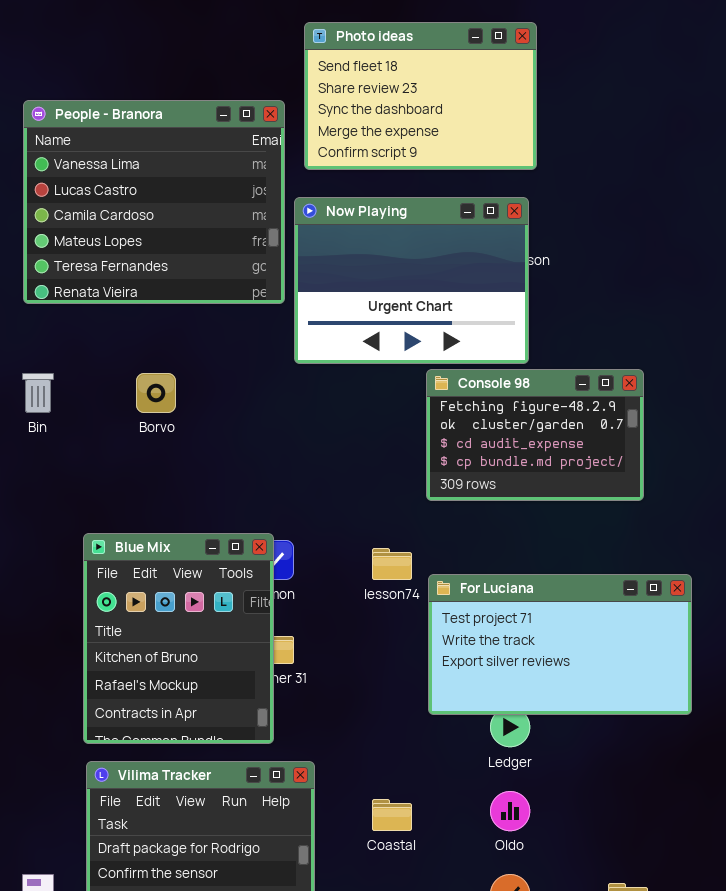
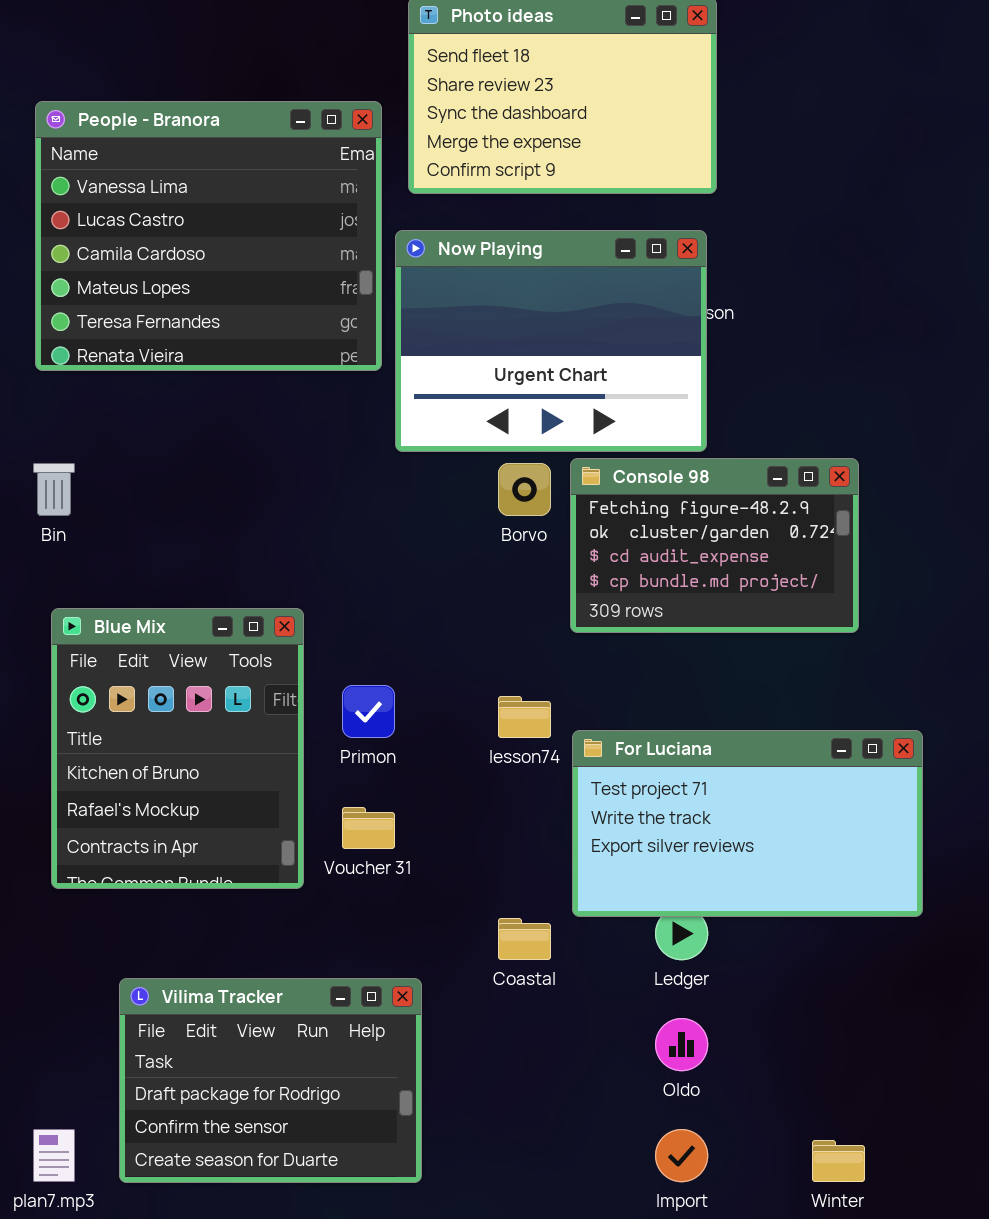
Borvo: [136,373,176,413] -> [498,463,551,516], moved
Blue Mix: [83,533,274,744] -> [51,608,304,889], moved
Coastal: [372,799,412,831] -> [498,918,551,960], moved

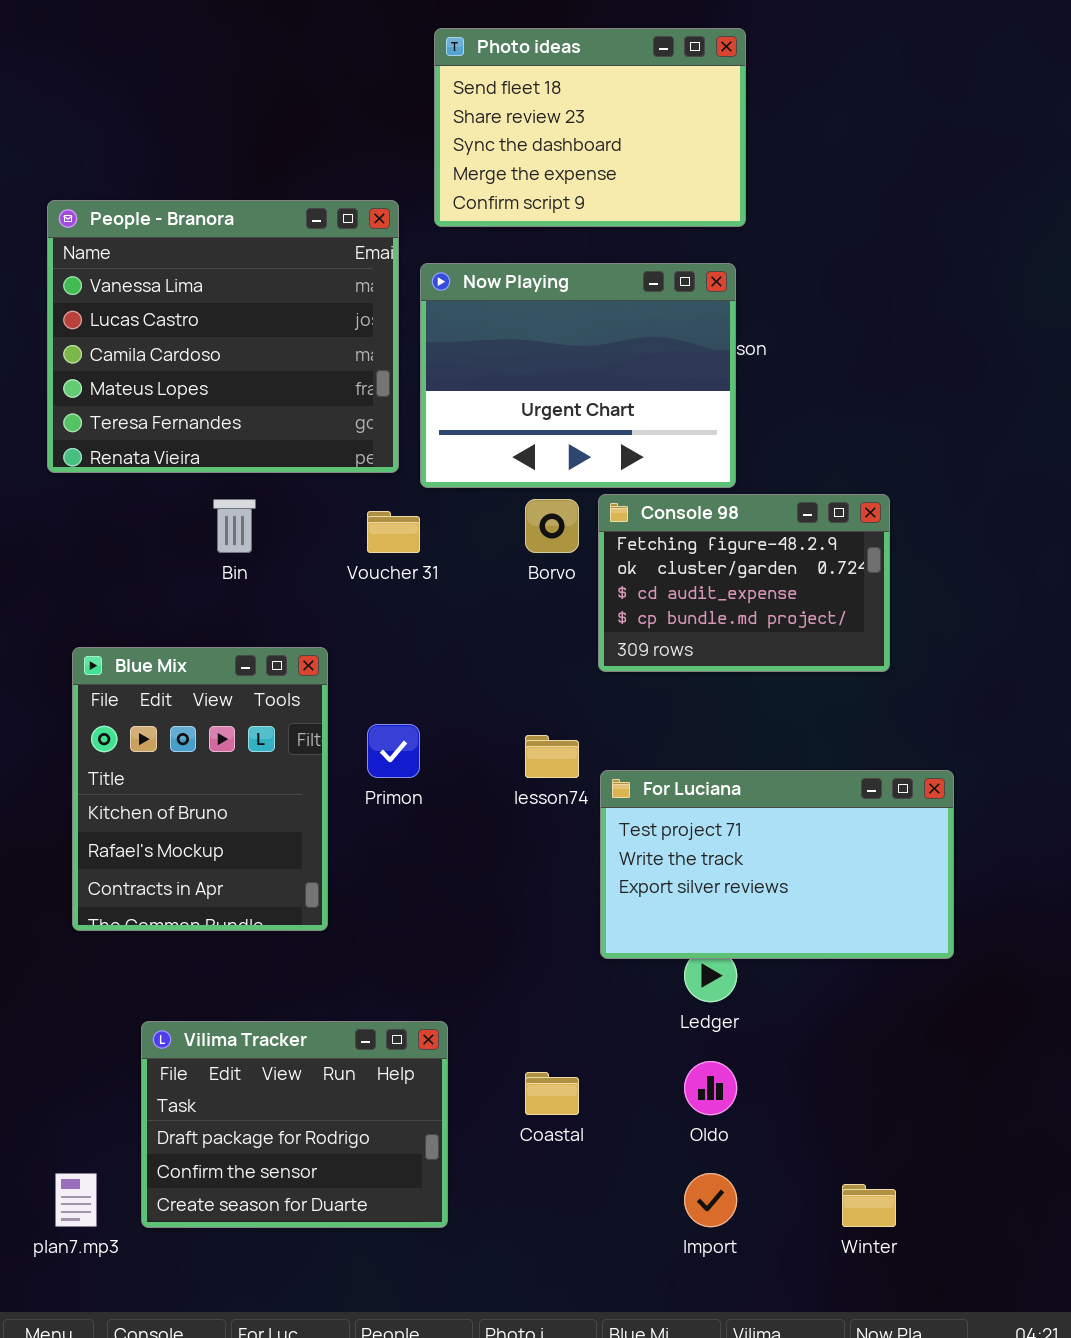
People - Branora: [35,101,382,371] -> [47,200,399,473], moved
Bin: [33,463,75,516] -> [213,499,256,553], moved
Voucher 31: [342,807,395,849] -> [367,511,420,553], moved
Coastal: [498,918,551,960] -> [525,1072,579,1115], moved

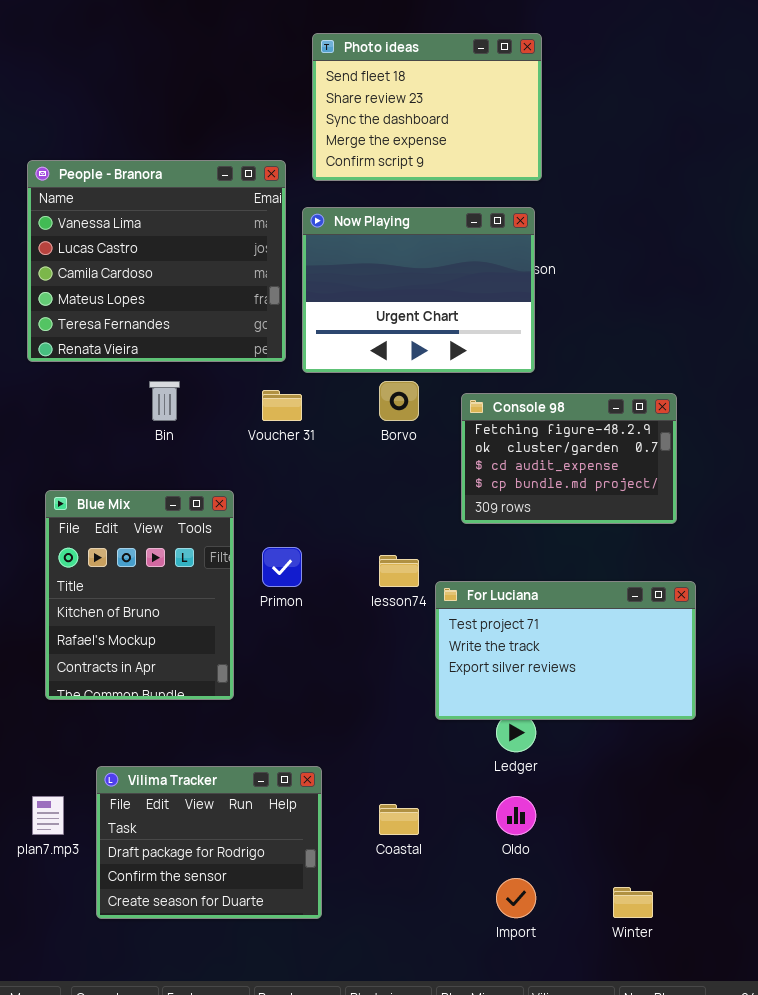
Console 98: [598,494,890,672] -> [461,393,677,524], moved
plan7.mp3: [55,1173,97,1227] -> [32,796,64,835], moved

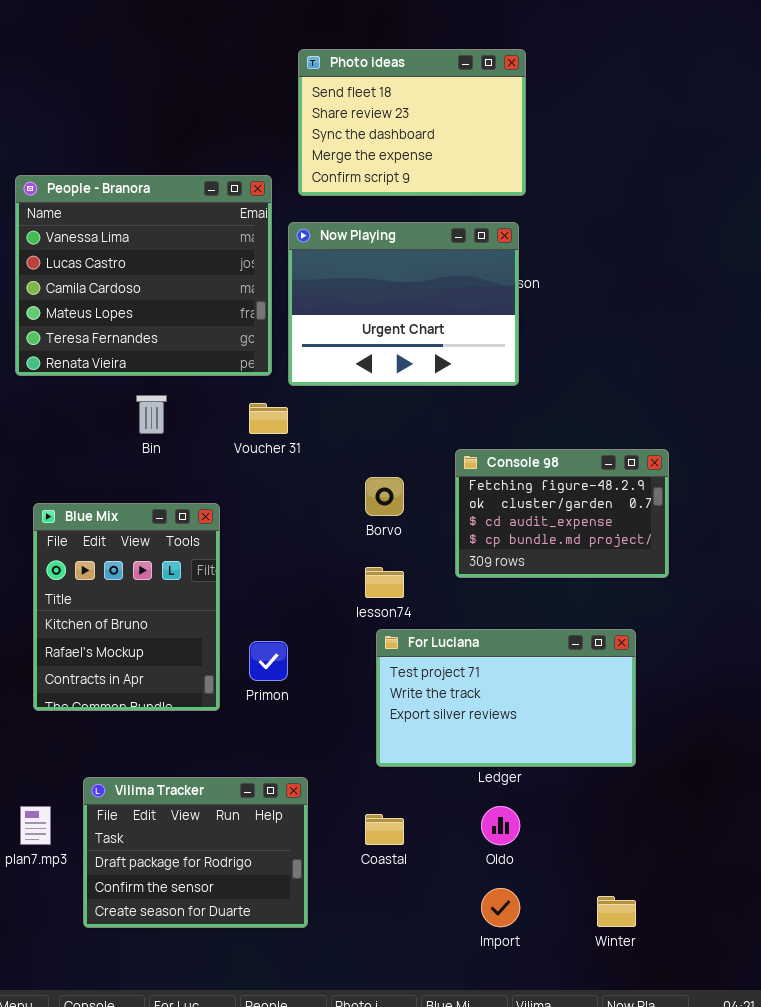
Borvo: [379,381,419,421] -> [365,477,404,516], moved
Console 98: [461,393,677,524] -> [455,449,669,578], moved
Primon: [262,547,302,587] -> [249,641,288,681], moved
For Luciana: [435,581,696,720] -> [376,629,636,767], moved

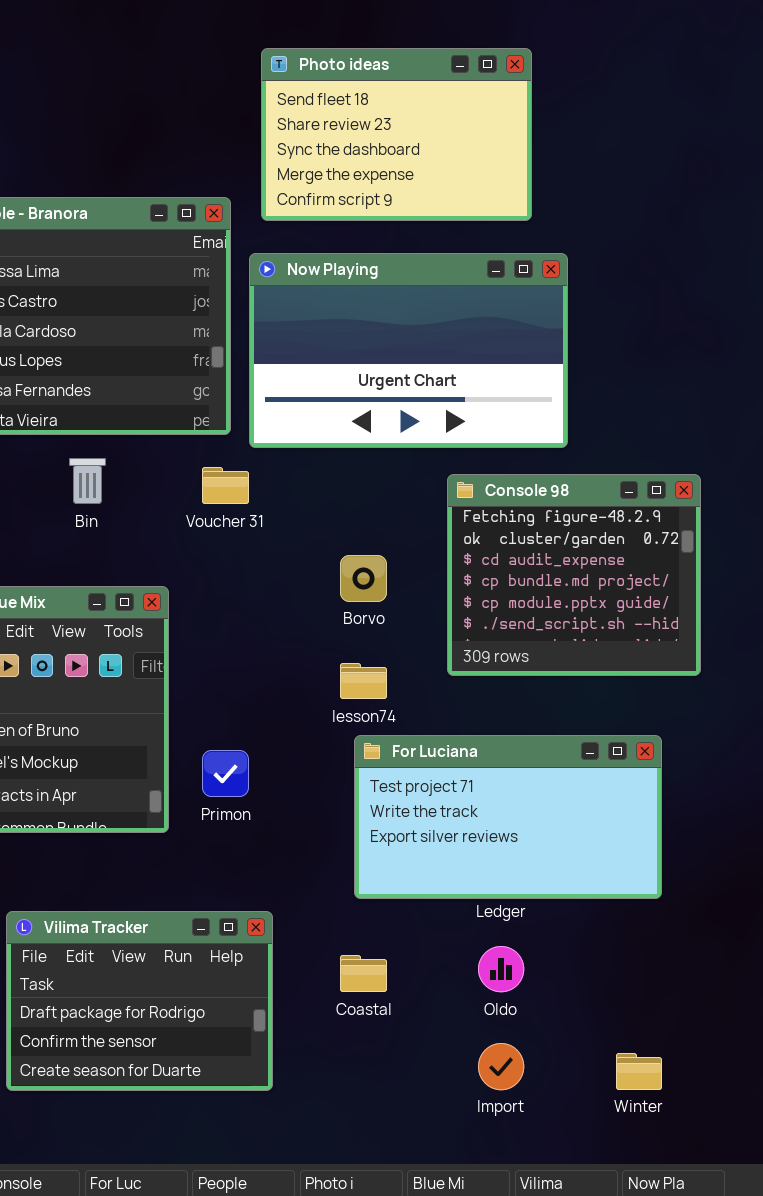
Now Playing: [288,222,519,386] -> [249,253,568,448], resized
Console 98: [455,449,669,578] -> [447,474,701,676], resized

